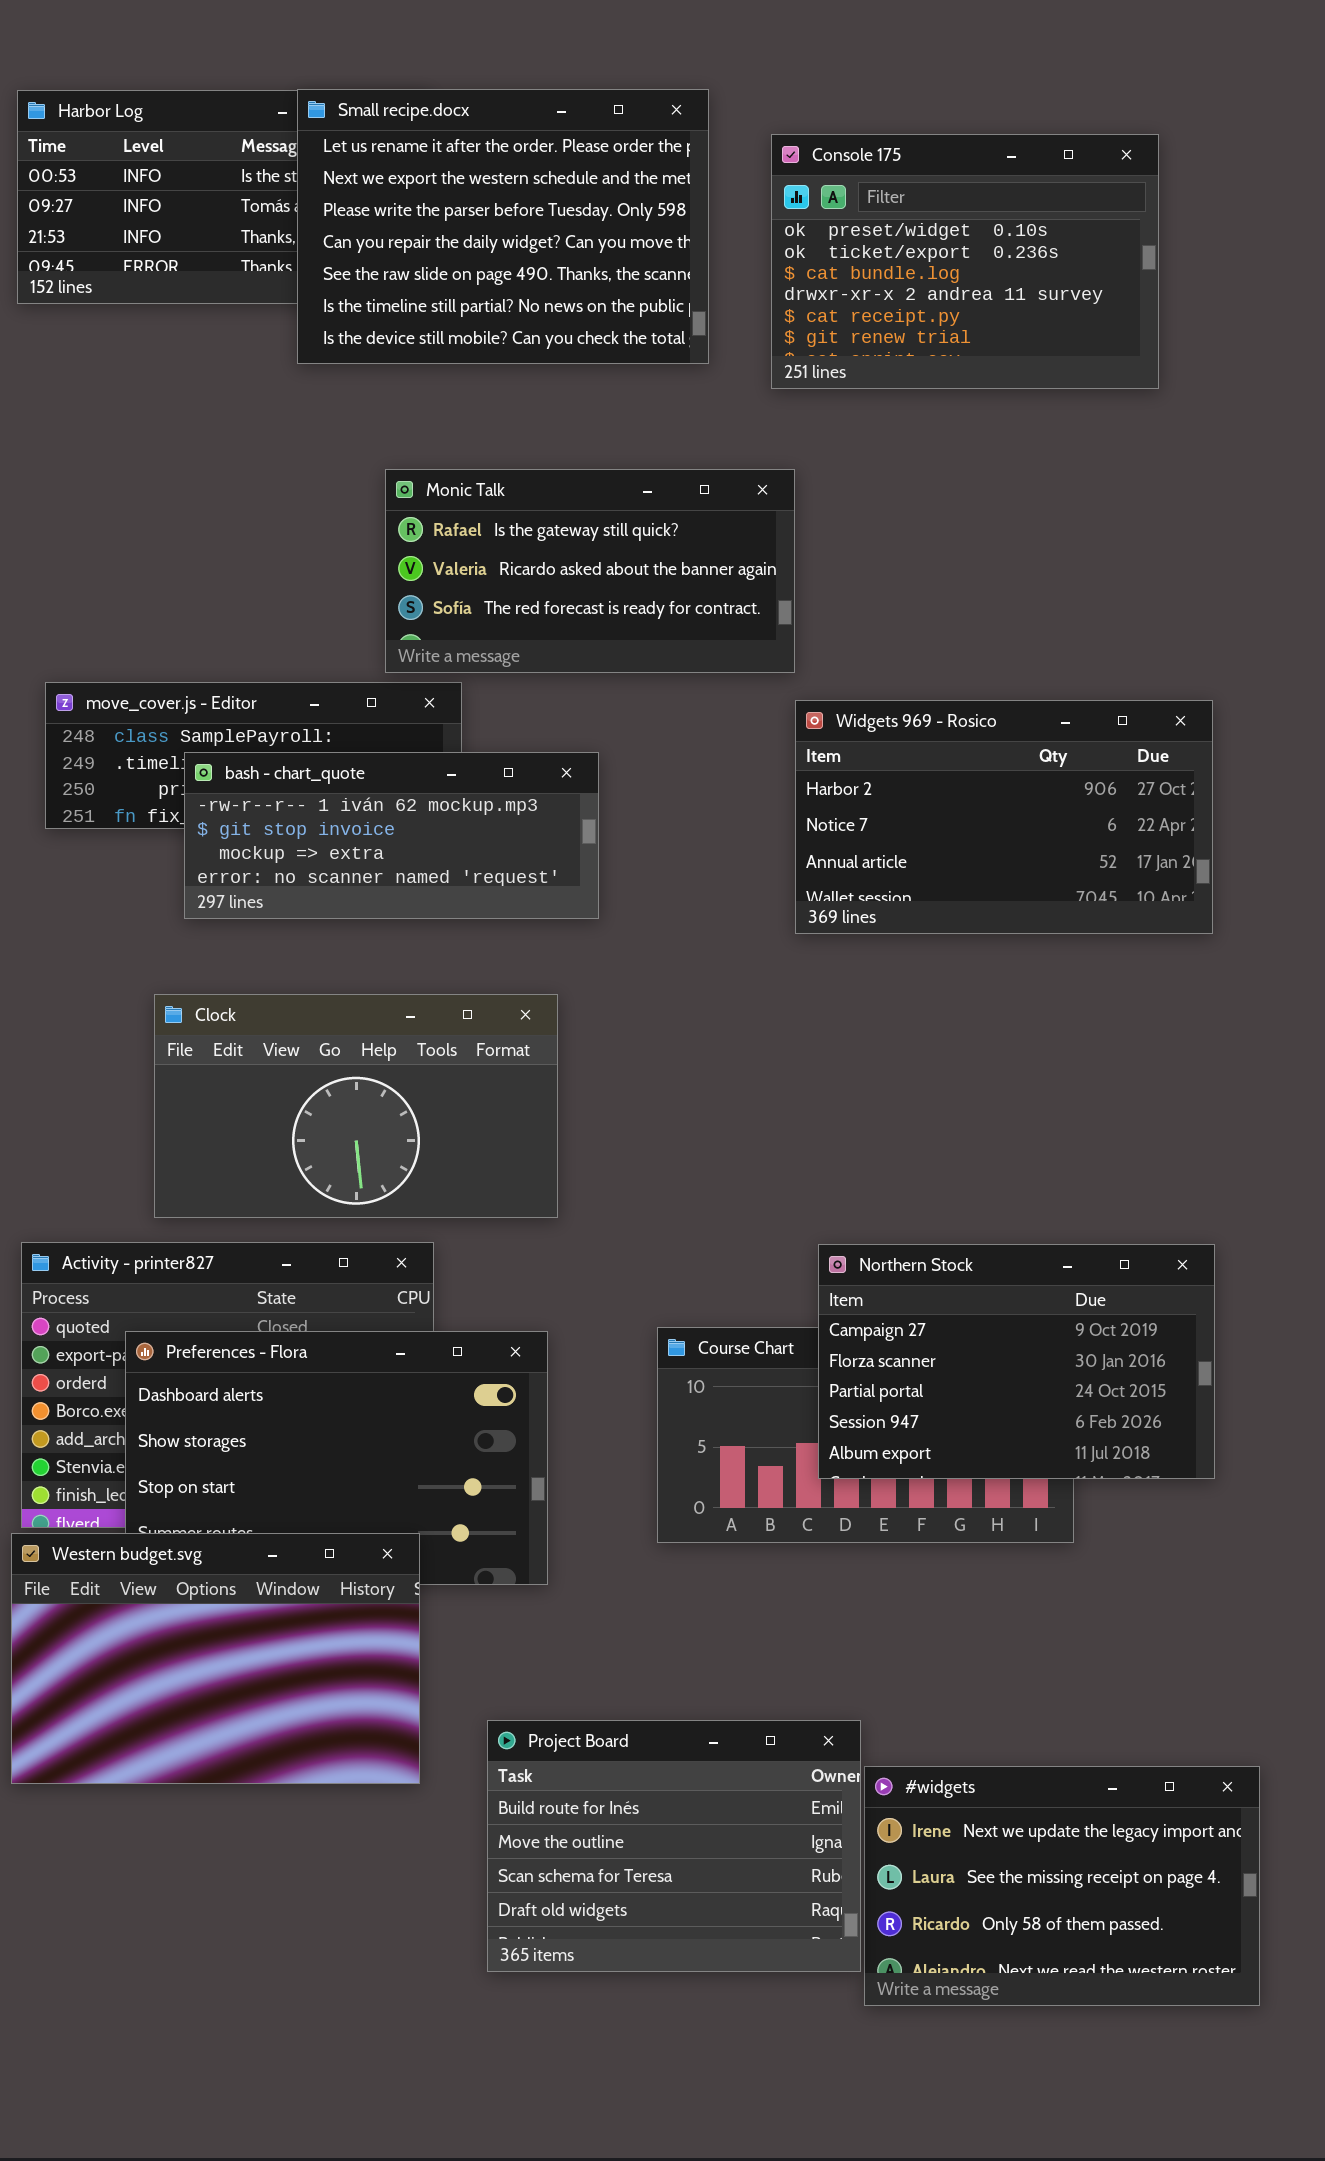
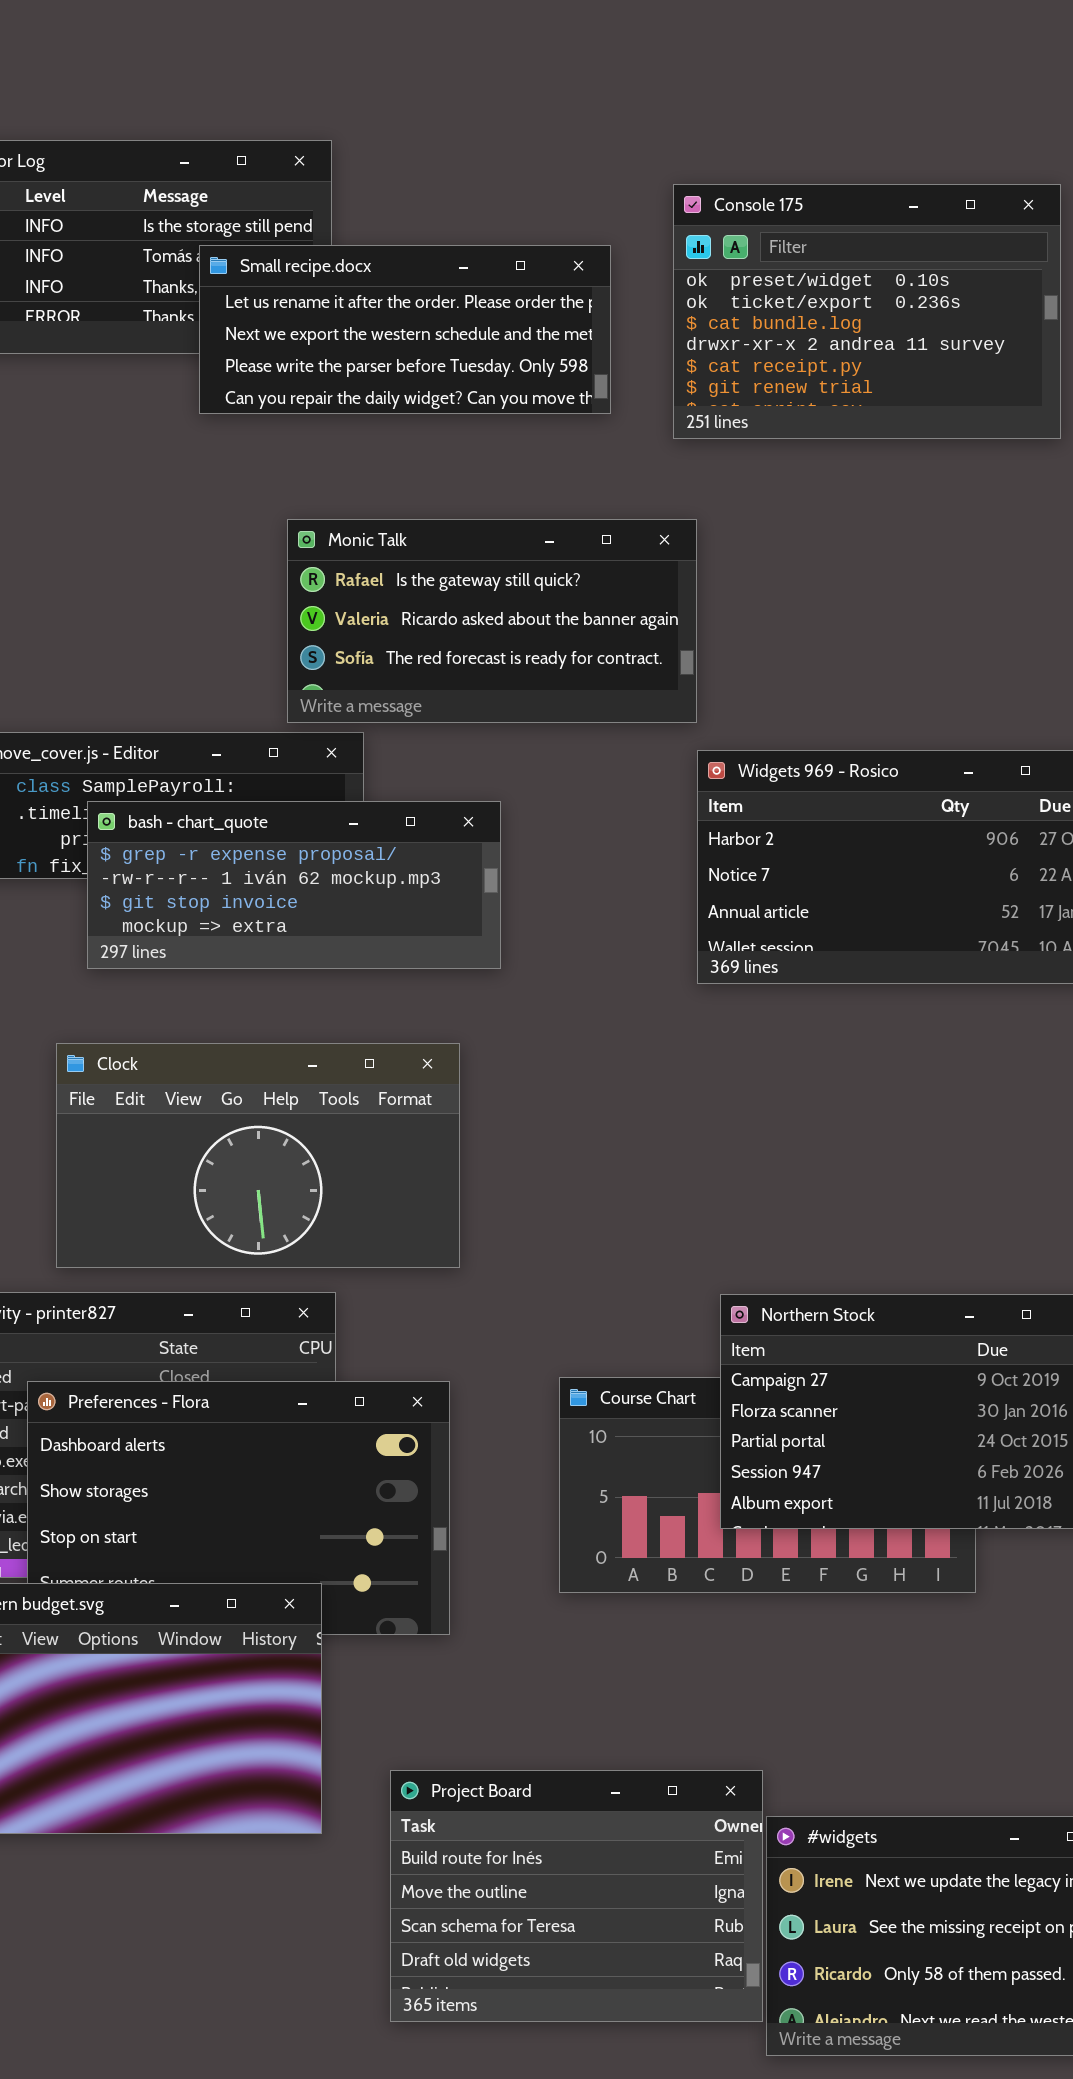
Small recipe.docx: [297,89,709,364] -> [199,245,611,414], resized
bash - chart_quote: [184,752,599,919] -> [87,801,501,969], scrolled up 1 row

